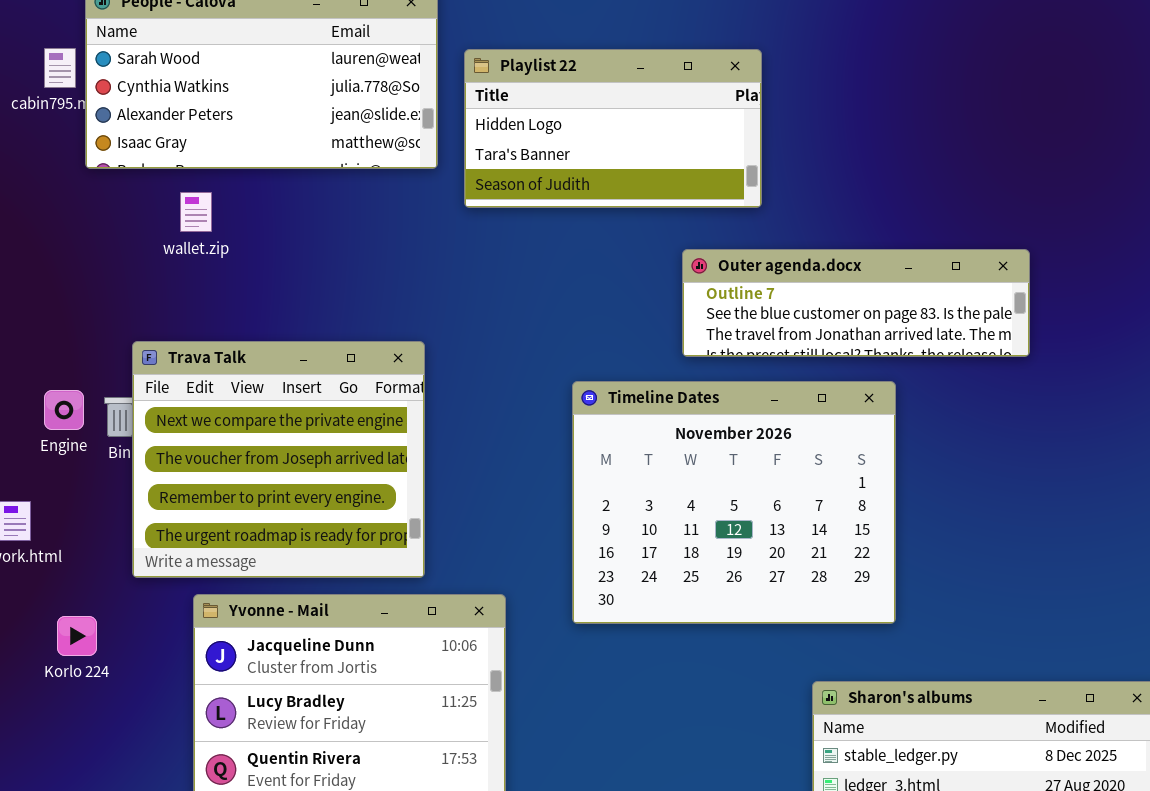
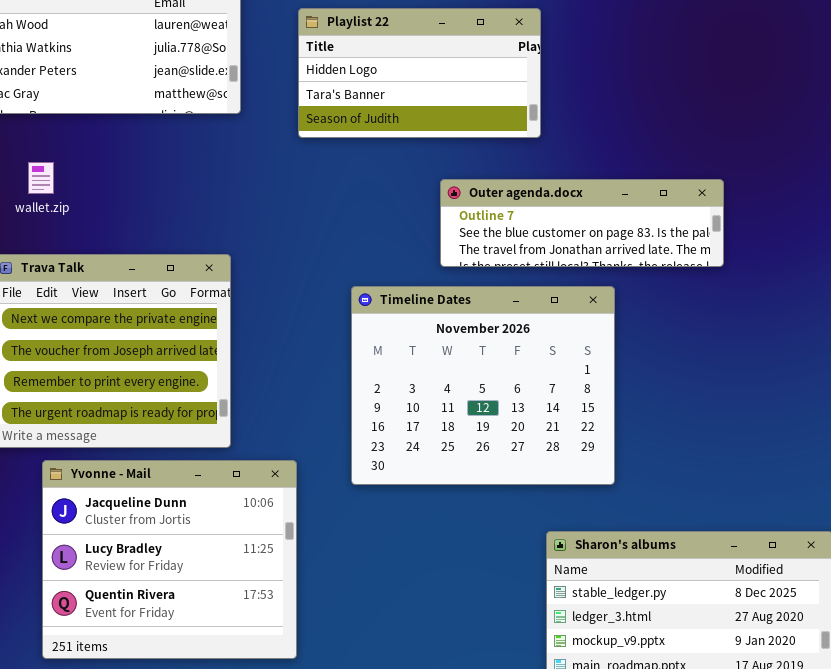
Playlist 22: [464,49,762,208] -> [298,8,541,138], moved
wallet.zip: [180,192,212,232] -> [28,162,54,194], moved

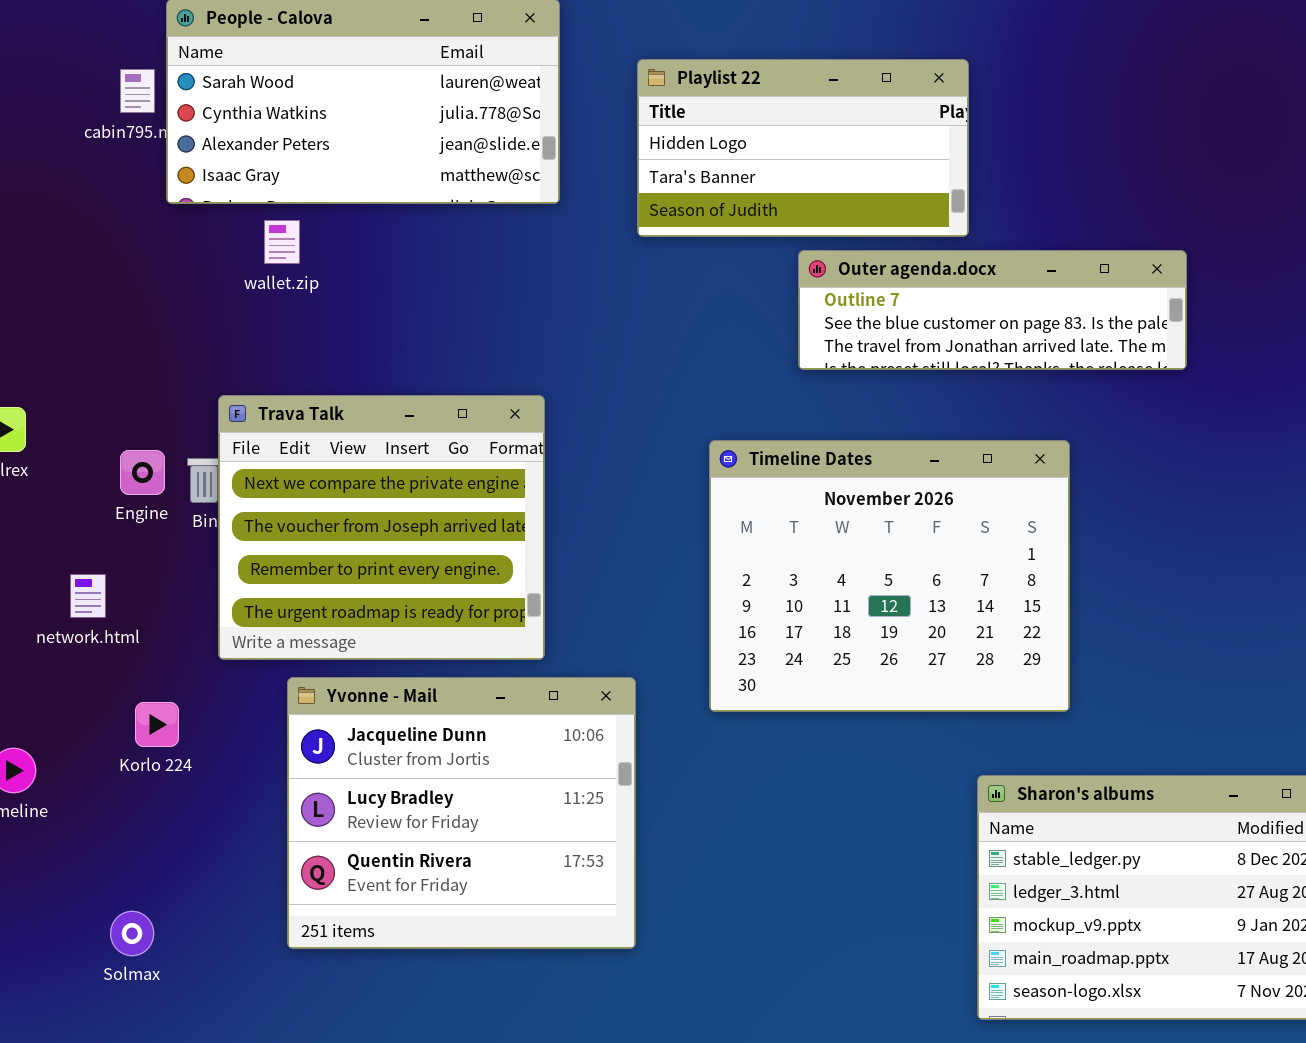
wallet.zip: [28,162,54,194] -> [264,220,300,264], moved
Outer agenda.docx: [440,179,724,267] -> [798,250,1187,370], moved

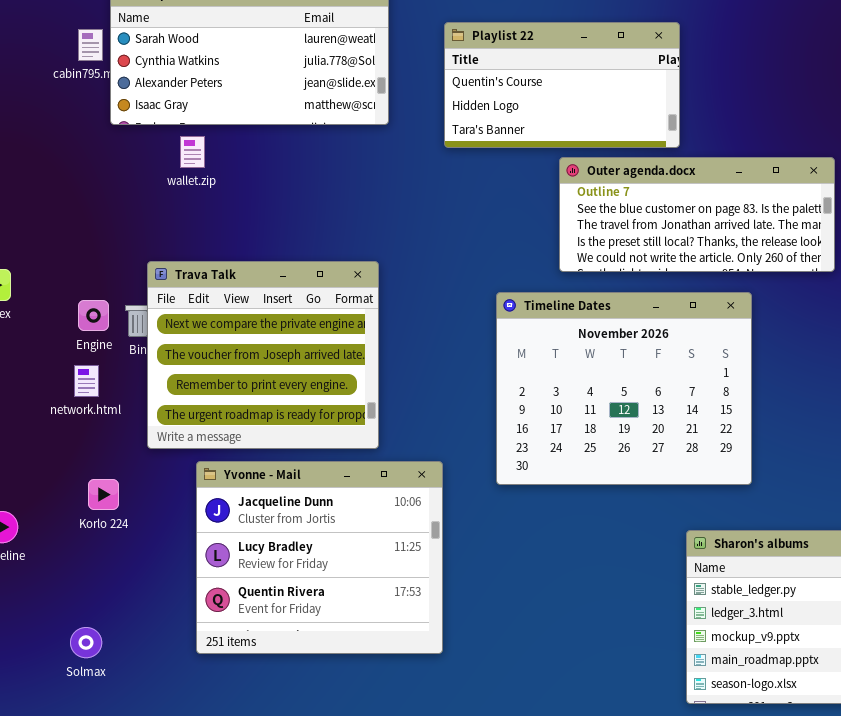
Playlist 22: [637,59,969,237] -> [444,22,680,148], scrolled up 1 row
Outer agenda.docx: [798,250,1187,370] -> [559,157,835,272], resized
network.html: [70,574,106,618] -> [74,365,99,397], moved

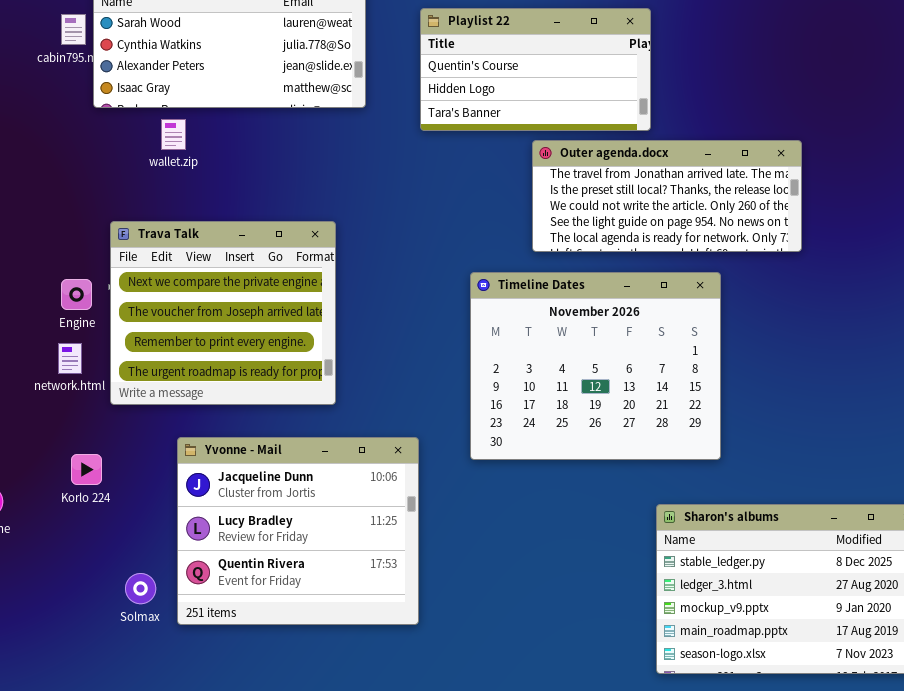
Outer agenda.docx: [559,157,835,272] -> [532,140,802,252], scrolled down 2 rows
Trava Talk: [147,261,379,449] -> [110,221,336,405], moved
Solmax: [70,627,102,658] -> [125,573,156,604], moved

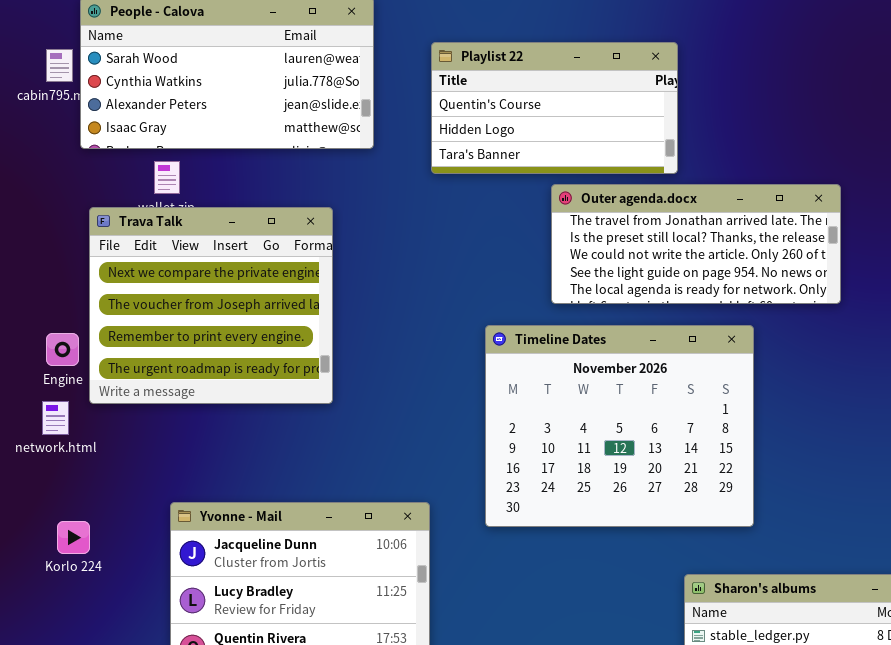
Trava Talk: [110,221,336,405] -> [89,207,333,404], moved

